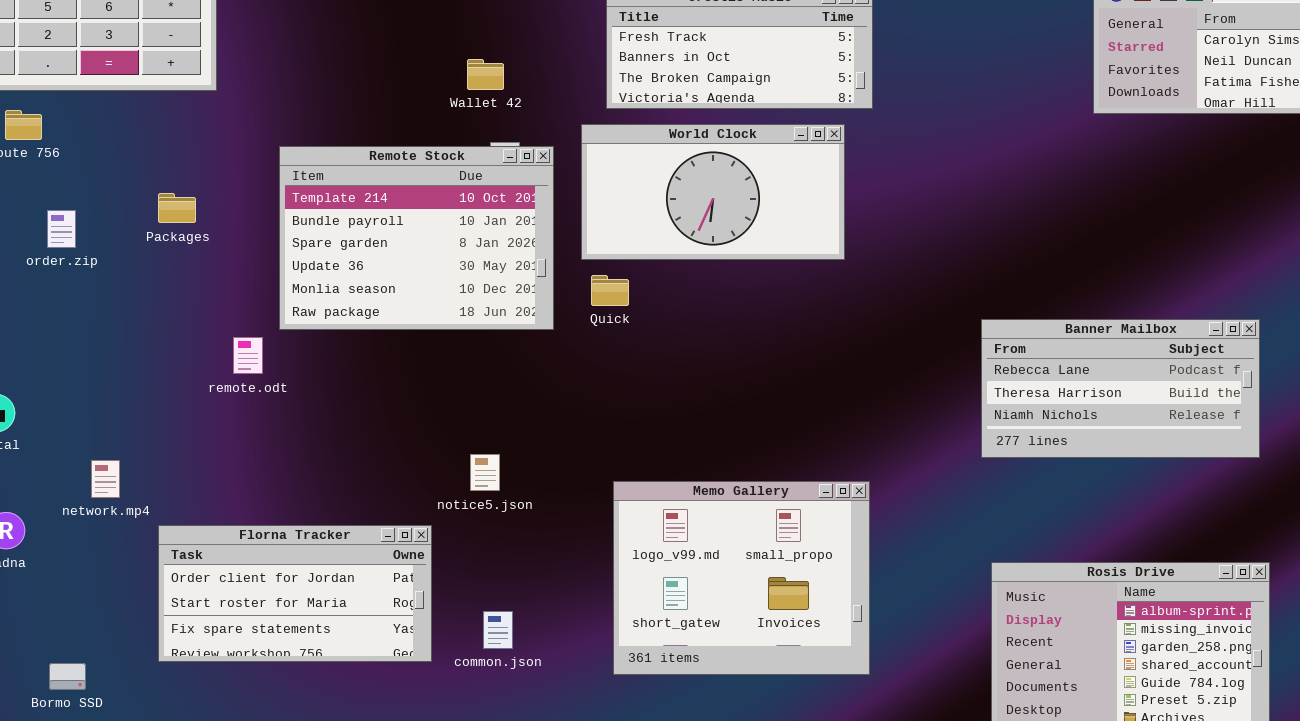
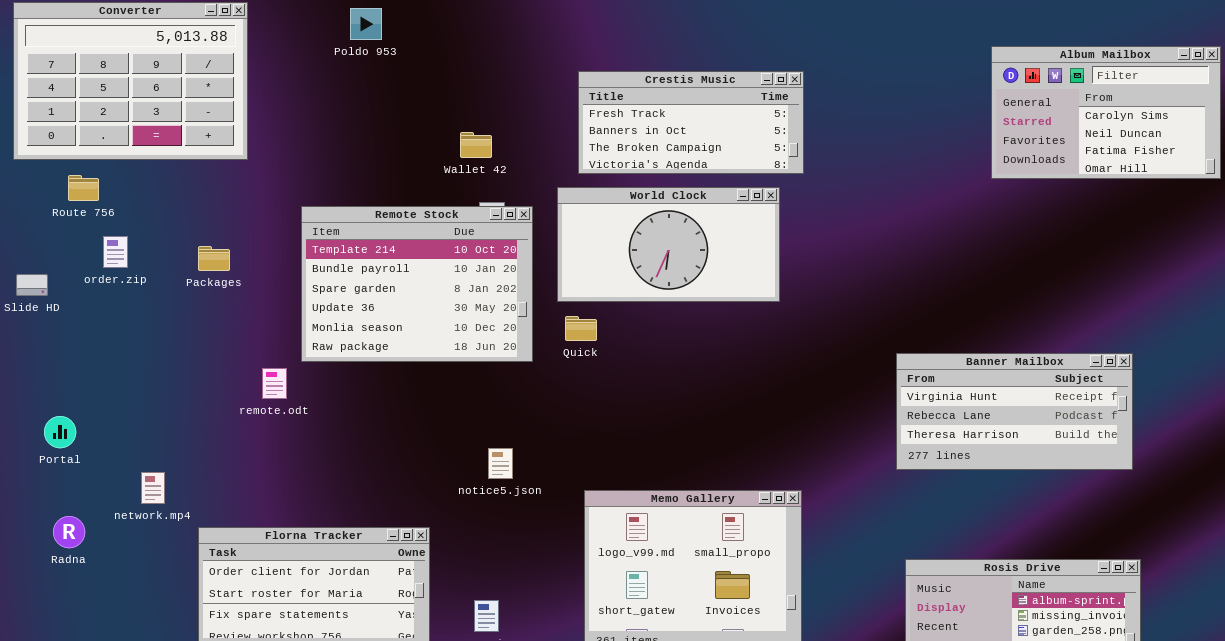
order.zip: [47,210,76,248] -> [103,236,128,268], moved
Banner Mailbox: [981,319,1260,458] -> [896,353,1133,470], scrolled up 1 row
notice5.json: [470,454,500,491] -> [488,448,513,479], moved

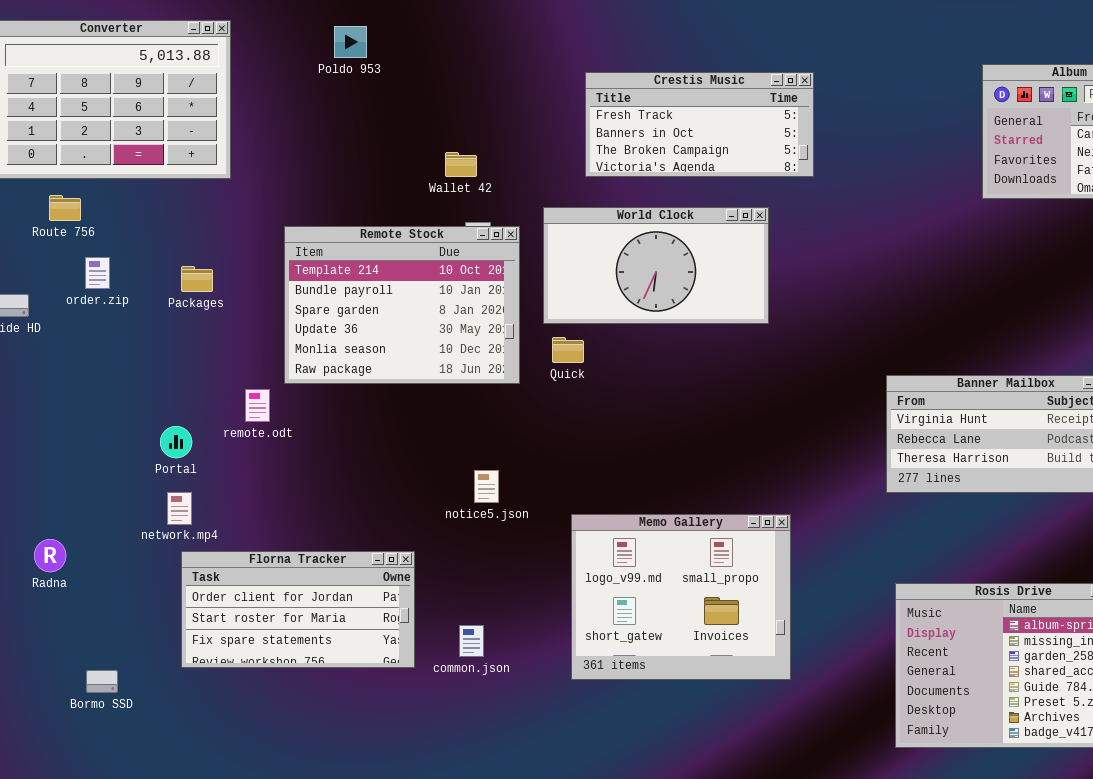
Crestis Music: [578,71,804,174] -> [585,72,814,177], moved
Portal: [44,416,76,448] -> [160,426,192,458], moved
network.mp4: [141,472,165,504] -> [167,492,192,525], moved

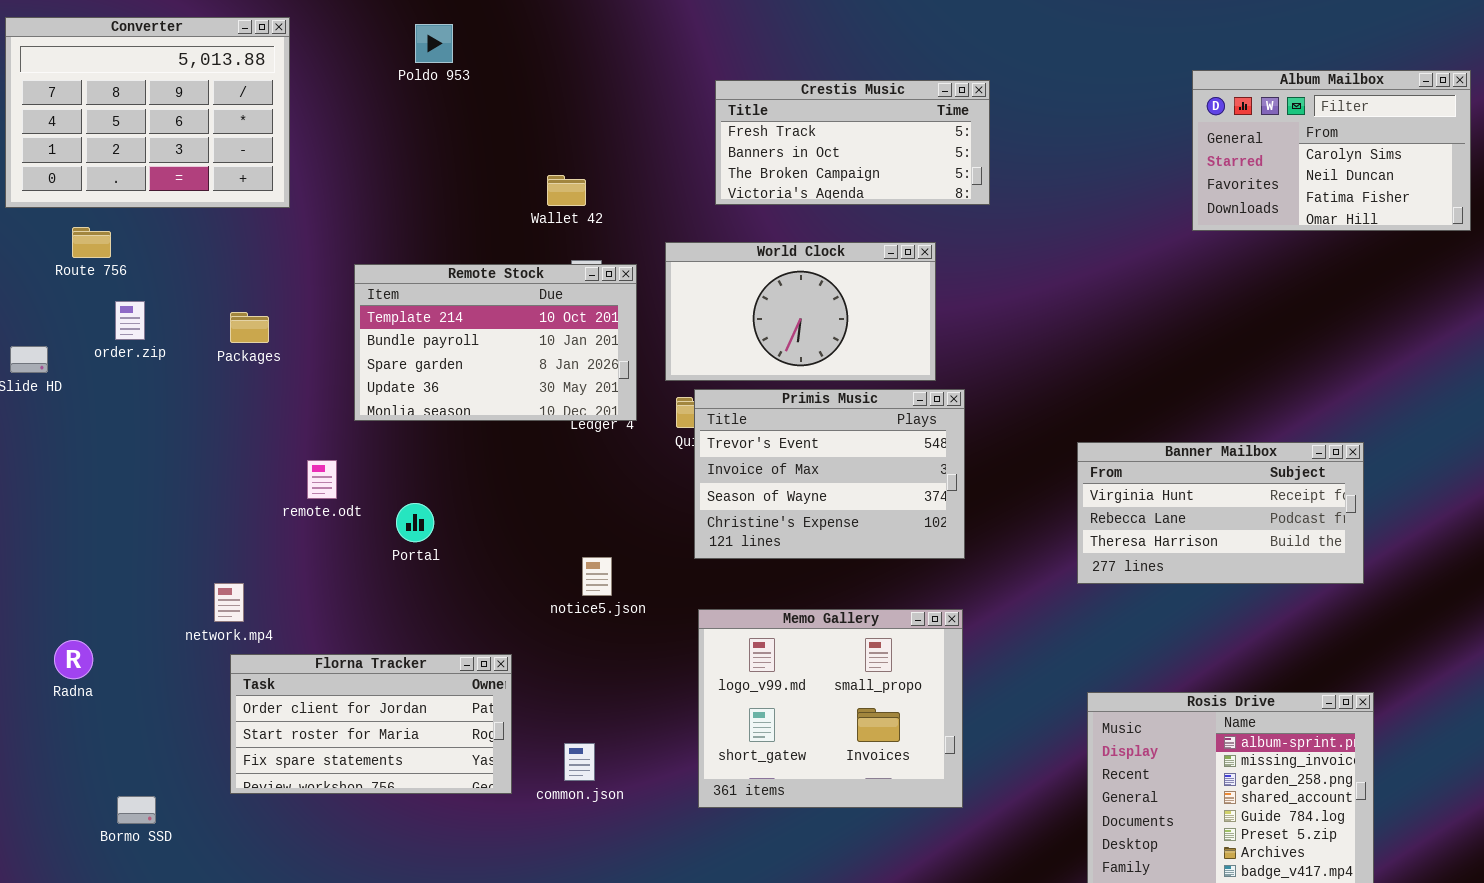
Remote Stock: [284,226,520,384] -> [354,264,637,421], resized
Primis Music: none -> [694,389,965,559], opened
Portal: [160,426,192,458] -> [396,503,434,542], moved

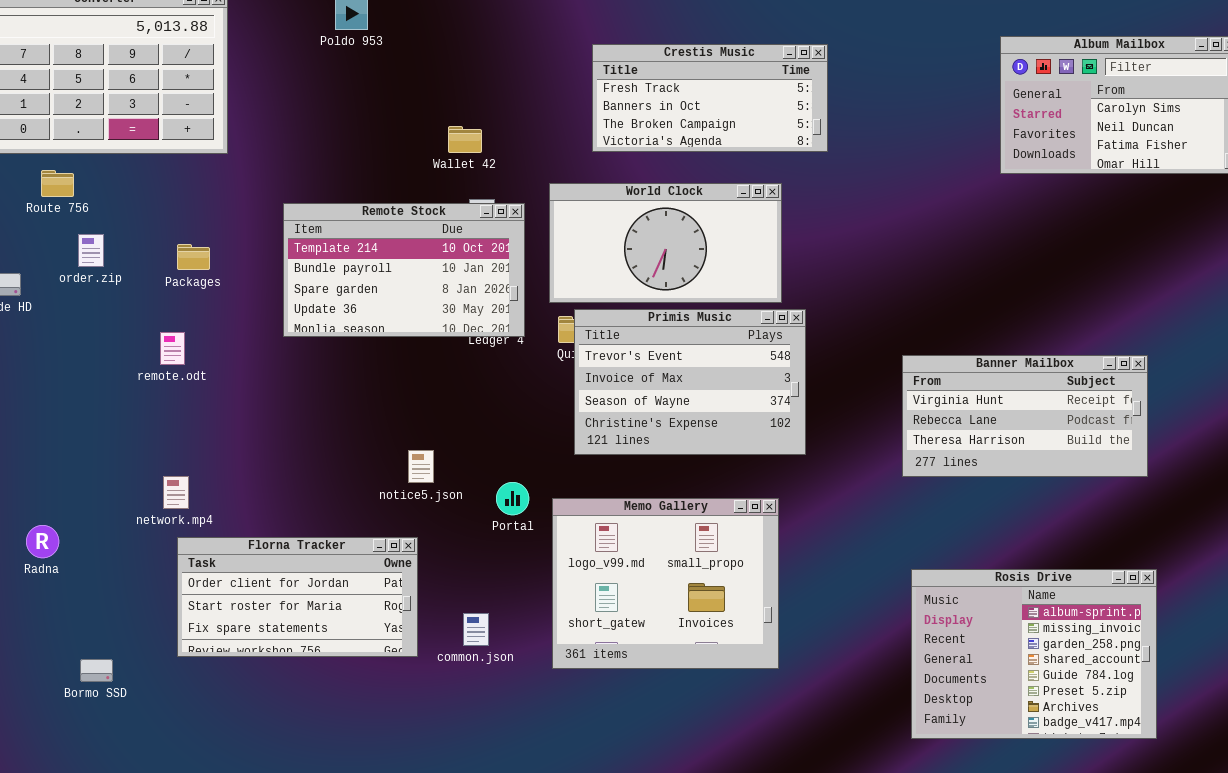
remote.odt: [307,460,337,499] -> [160,332,185,365], moved
Portal: [396,503,434,542] -> [496,482,529,515], moved
notice5.json: [582,557,612,596] -> [408,450,434,483], moved
Memo Gallery: [698,609,963,808] -> [552,498,779,669], moved

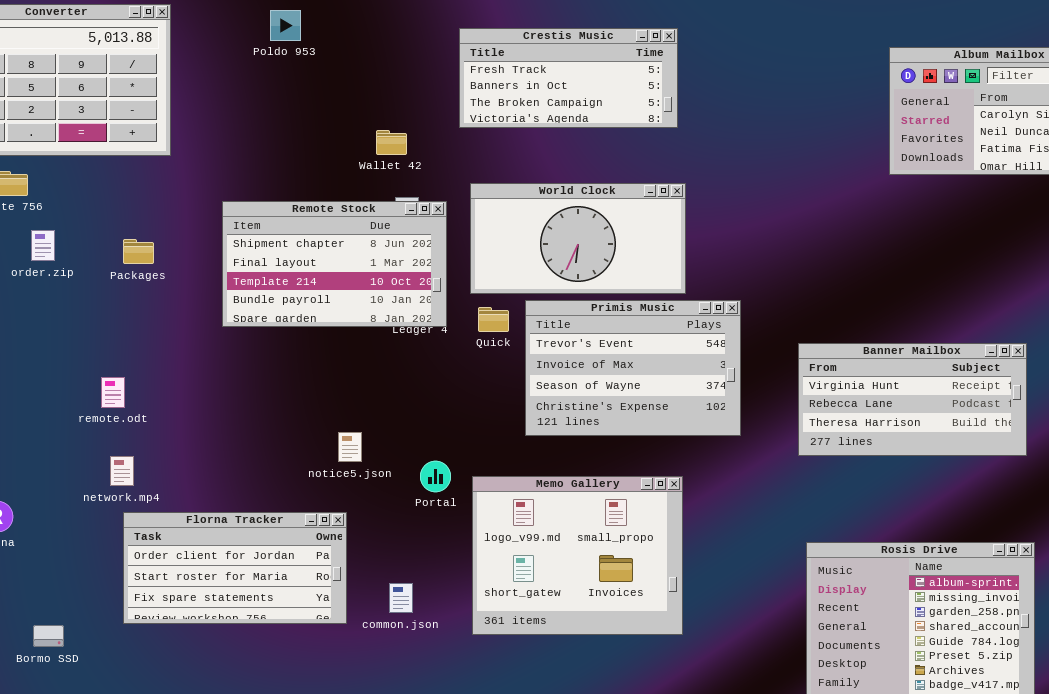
Crestis Music: [592,44,828,152] -> [459,28,678,128], moved
Remote Stock: [283,203,525,337] -> [222,201,447,327], scrolled up 2 rows
Primis Music: [574,309,806,455] -> [525,300,741,436], moved
remote.odt: [160,332,185,365] -> [101,377,125,408], moved

